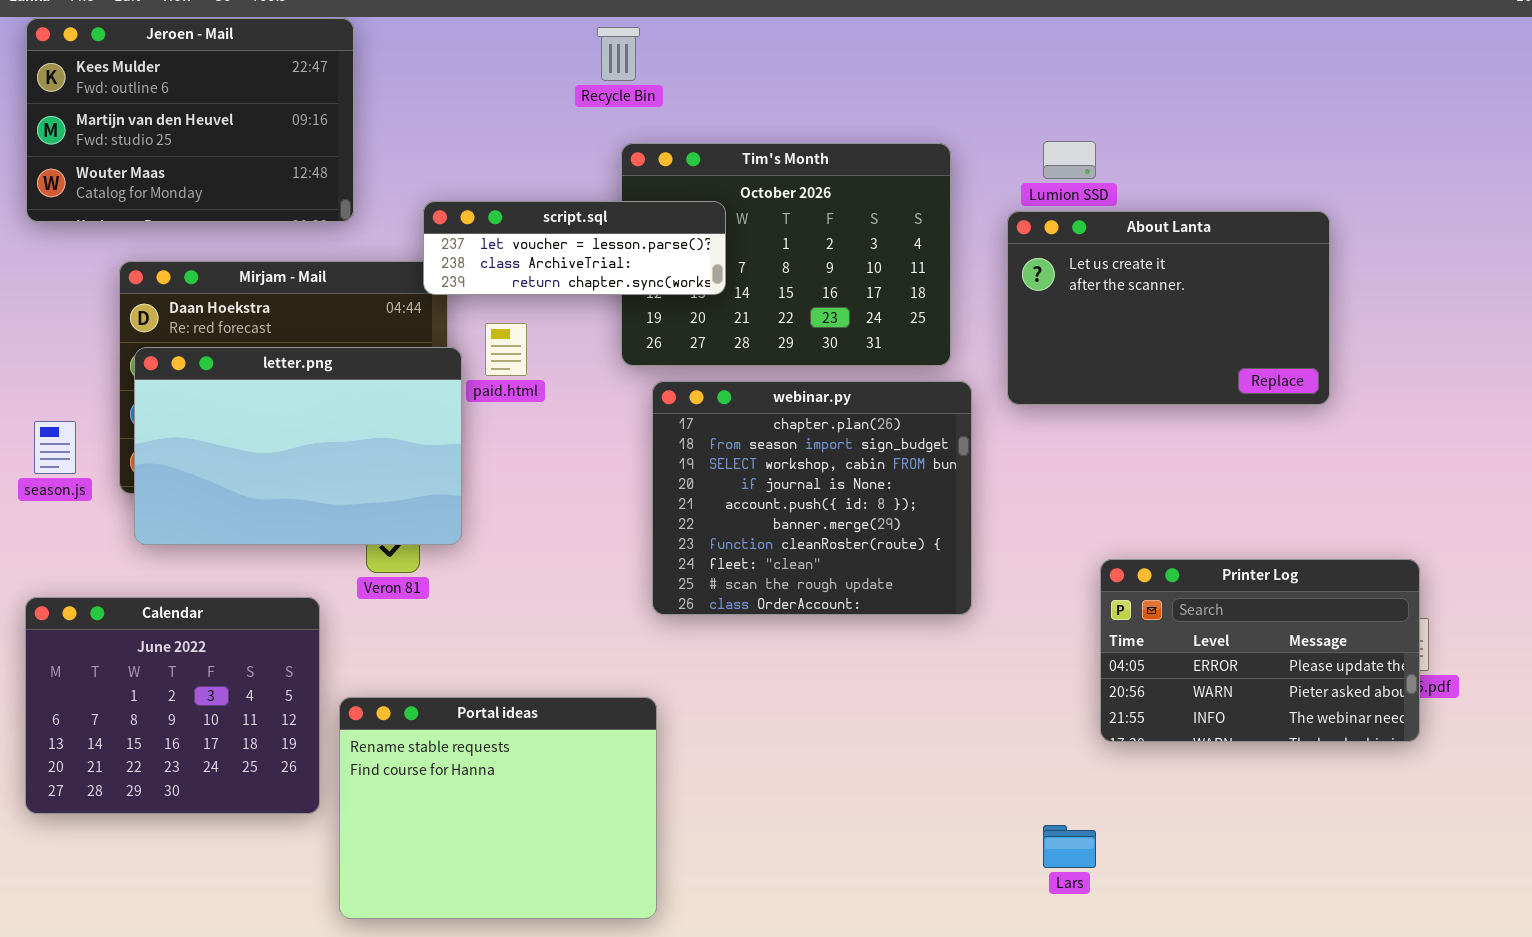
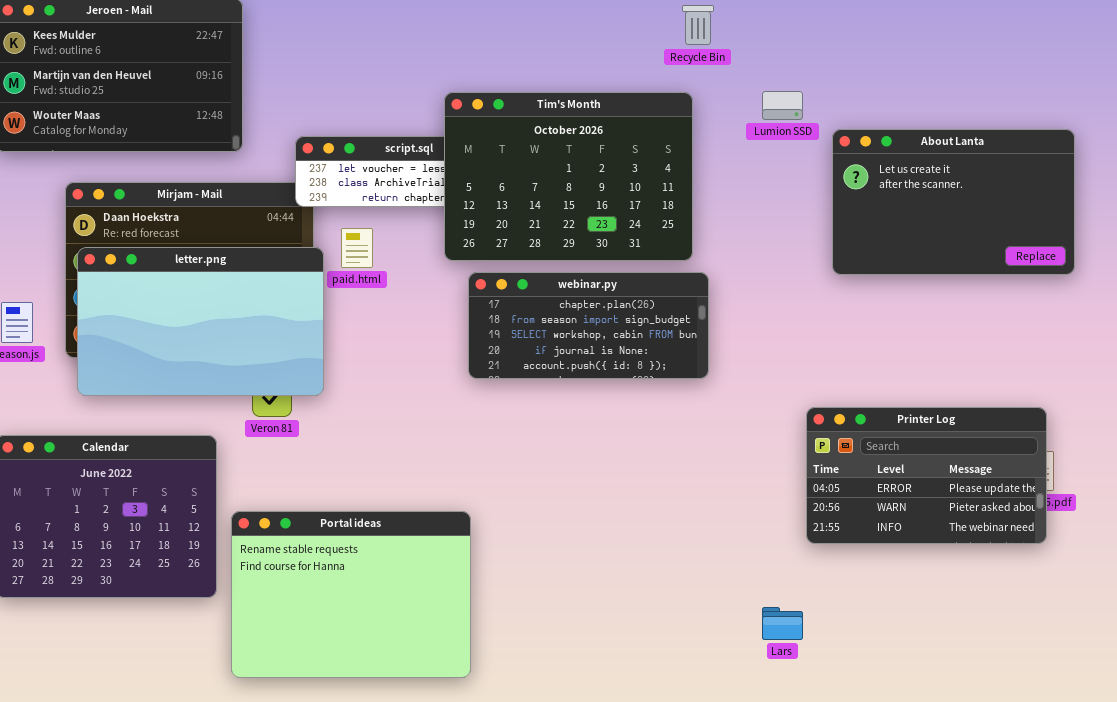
Recycle Bin: [597,27,640,81] -> [682,5,714,45], moved
Tim's Month: [621,143,951,366] -> [444,92,693,261], raised
About Lanta: [1007,211,1330,405] -> [832,129,1075,275], moved
webinar.py: [652,381,972,615] -> [468,272,709,379], resized

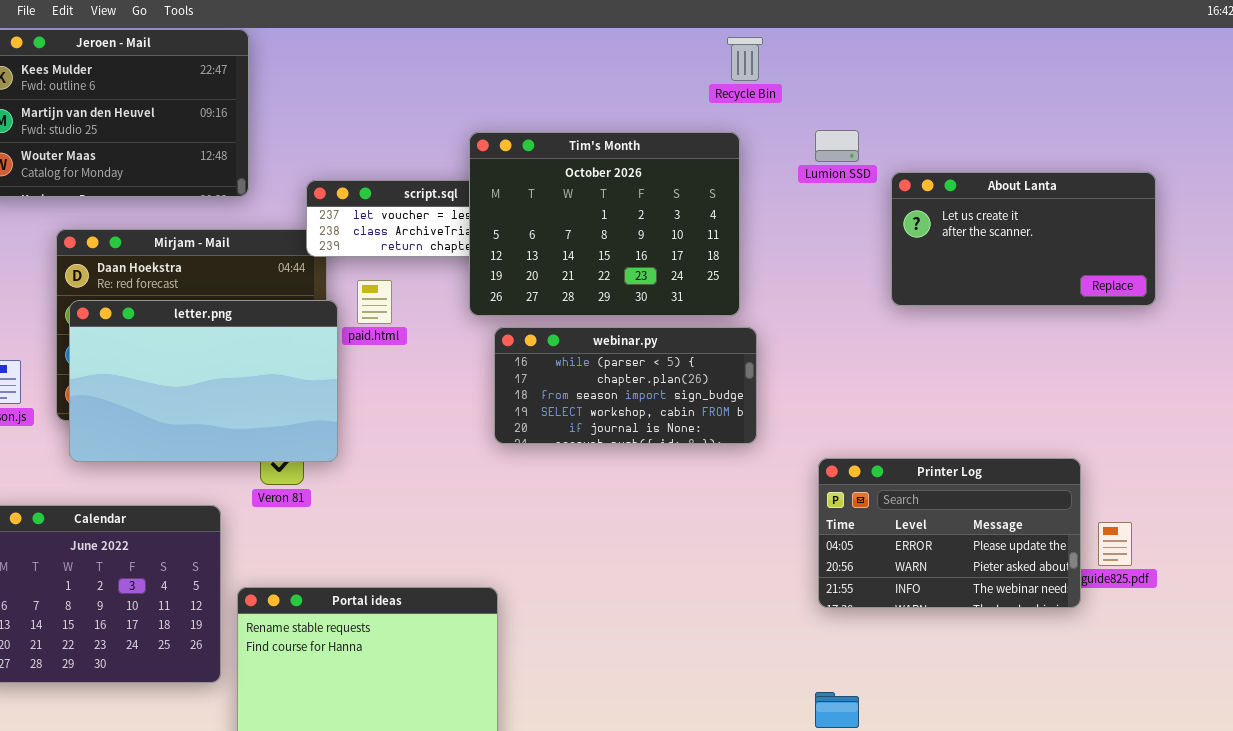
About Lanta: [832,129,1075,275] -> [891,172,1156,306], resized
webinar.py: [468,272,709,379] -> [494,327,757,444], scrolled up 1 row
Printer Log: [806,407,1047,544] -> [818,458,1081,608], moved

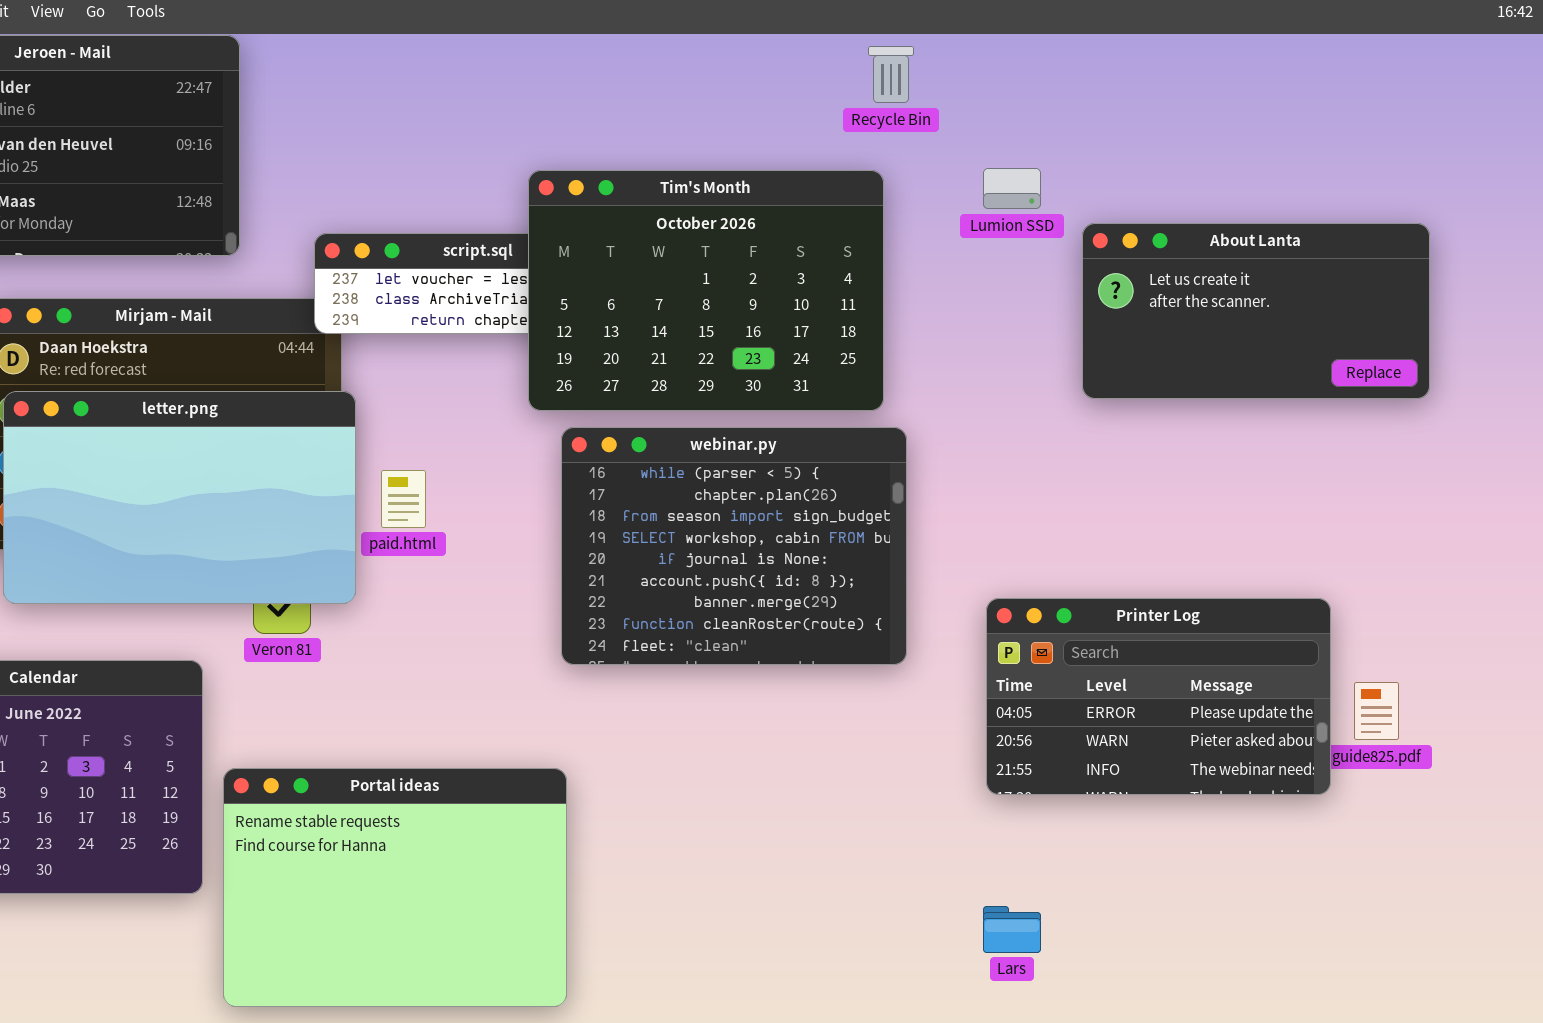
paid.html: [357,280,392,324] -> [381,470,426,528], moved
webinar.py: [494,327,757,444] -> [561,427,907,665], resized

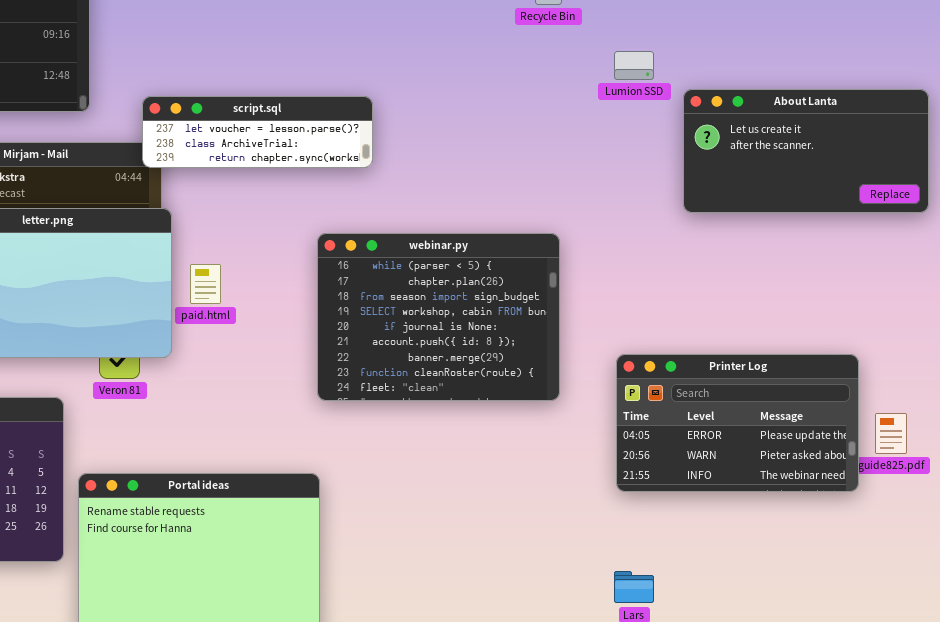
Tim's Month: [528,170,884,411] -> none, closed

